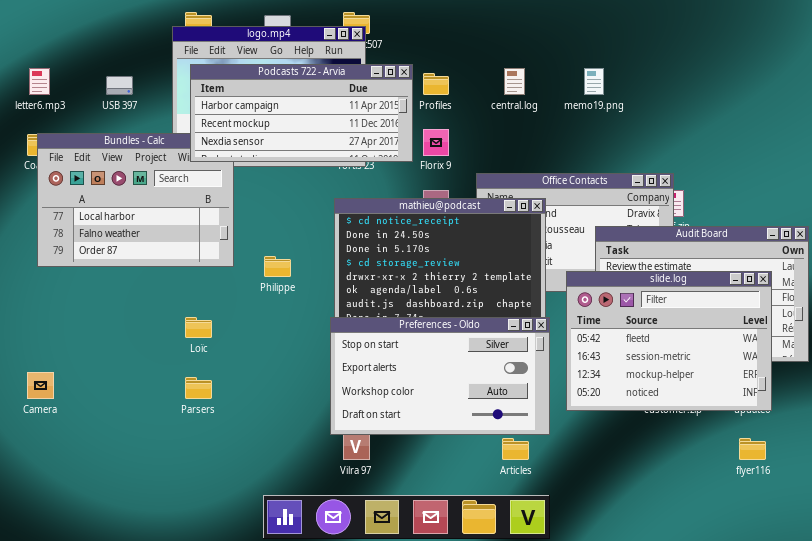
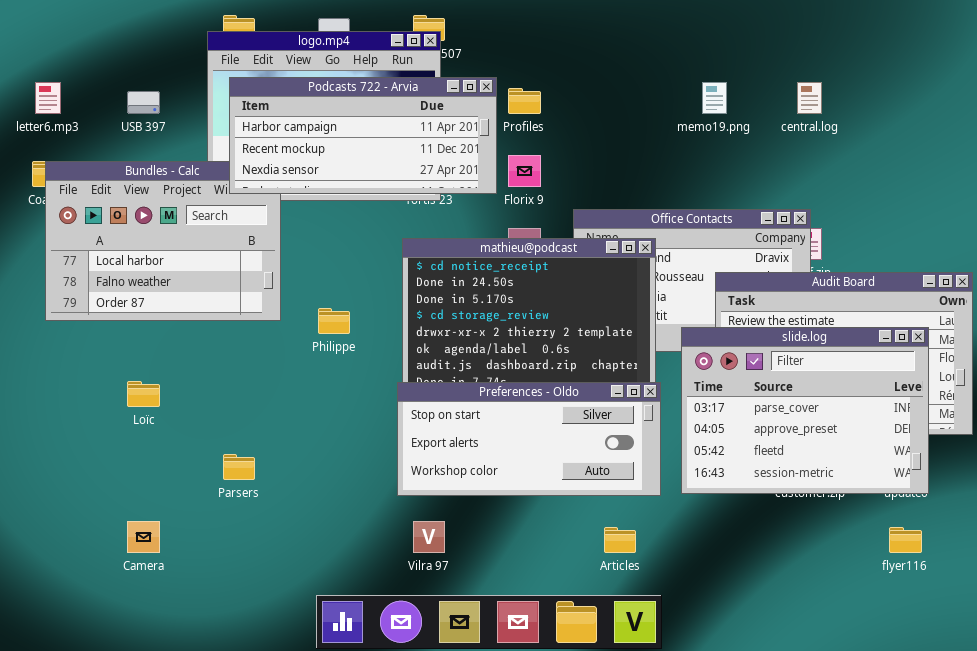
central.log: [504,68,525,95] -> [797,82,822,114], moved
slide.log: [566,271,772,411] -> [681,327,929,494], scrolled up 2 rows
Loïc: [185,317,212,338] -> [127,381,160,407], moved
Preferences - Oldo: [330,317,550,435] -> [397,382,661,496], resized
Camera: [27,372,54,399] -> [127,521,160,553], moved

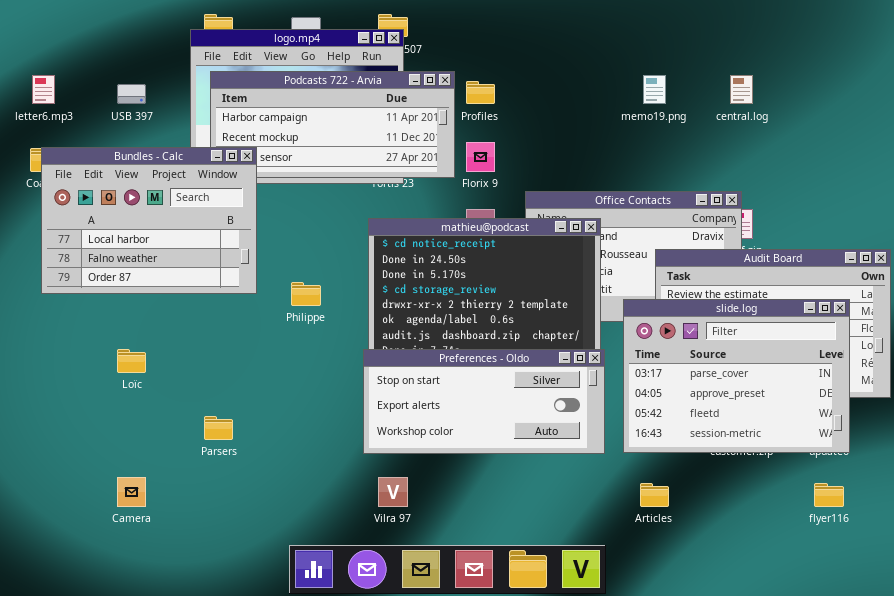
Bundles - Calc: [45,161,281,321] -> [41,147,257,294], raised
Articles: [604,527,636,553] -> [640,483,669,507], moved

